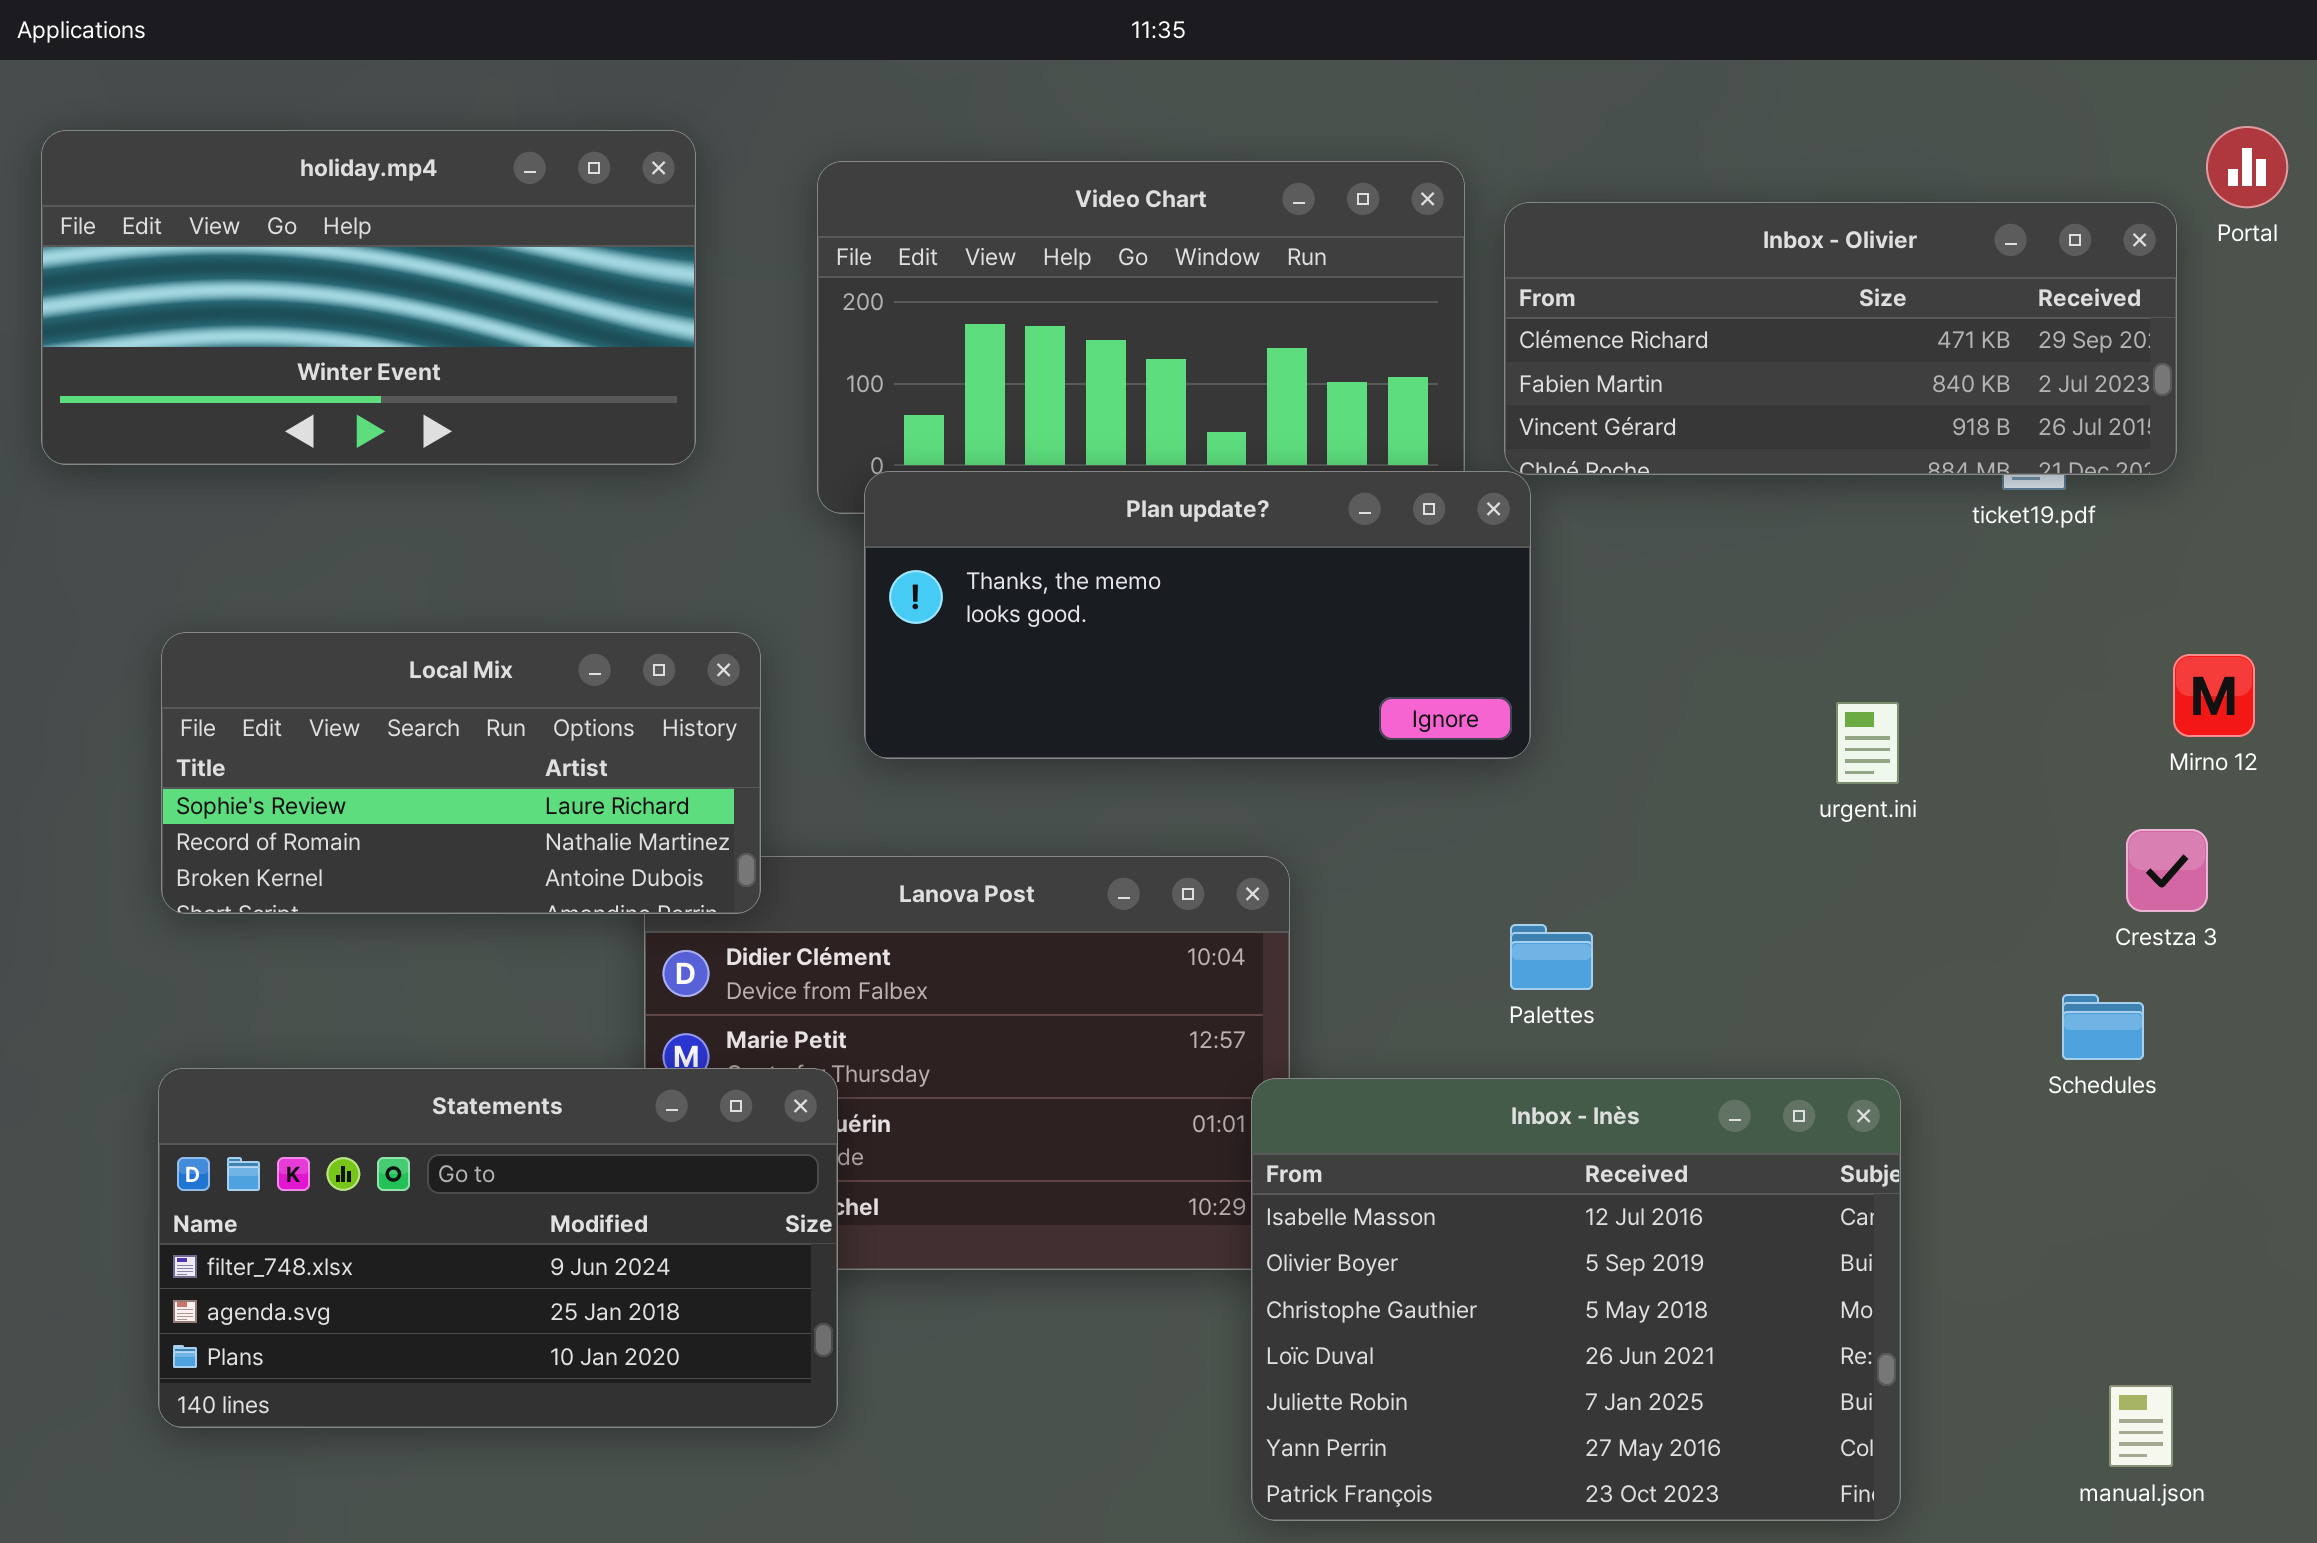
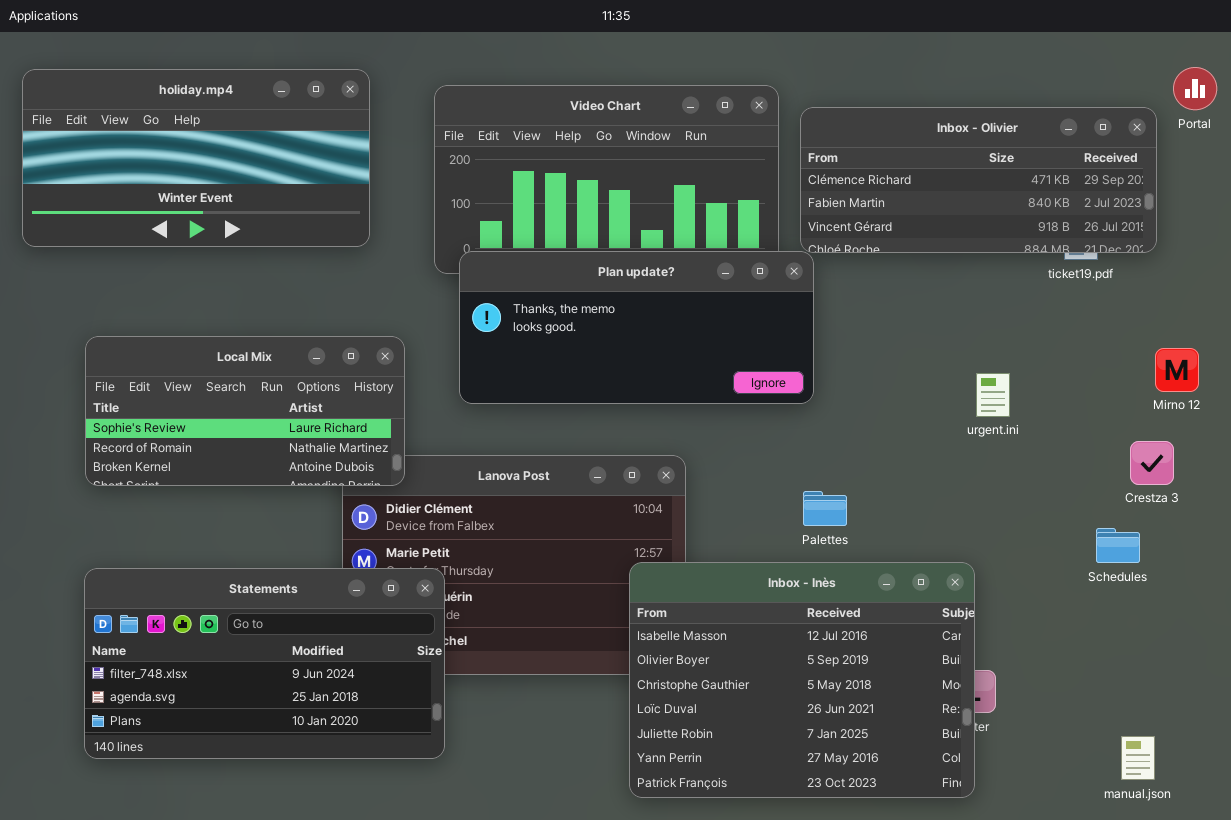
Inbox - Inès: [1251,1078,1901,1521] -> [629,562,975,798], moved

